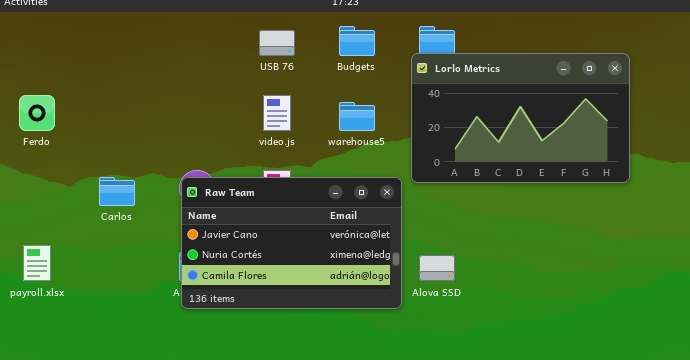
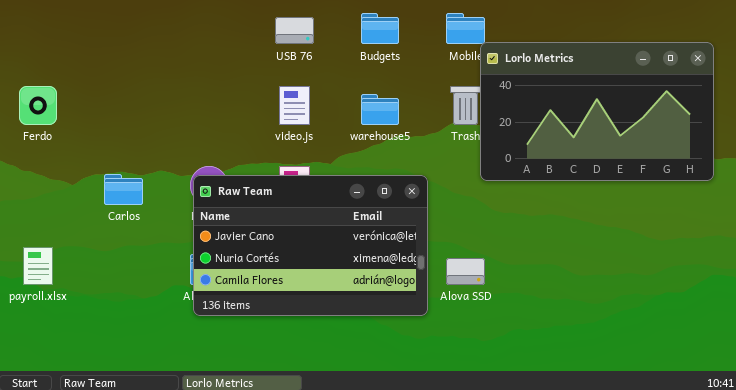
Lorlo Metrics: [411,53,630,183] -> [480,42,714,181], moved

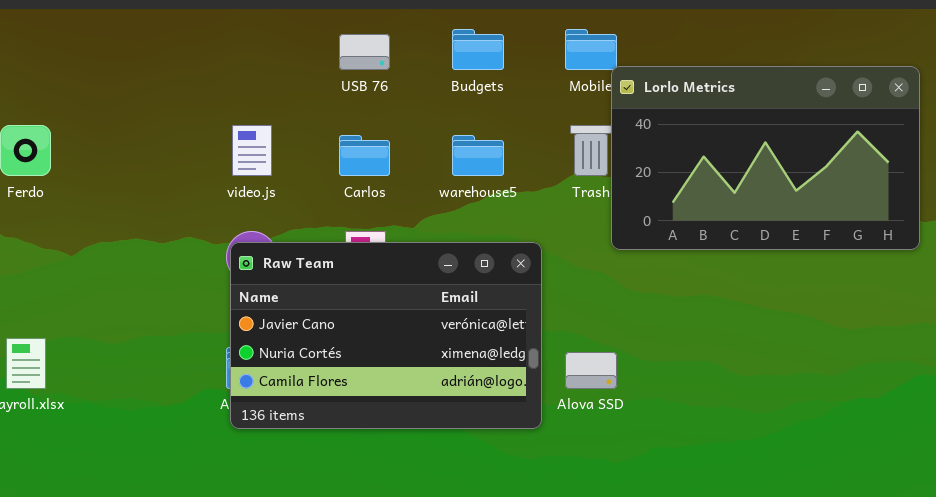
video.js: [279,86,310,125] -> [232,125,272,176], moved
Carlos: [104,174,143,205] -> [339,135,390,176], moved

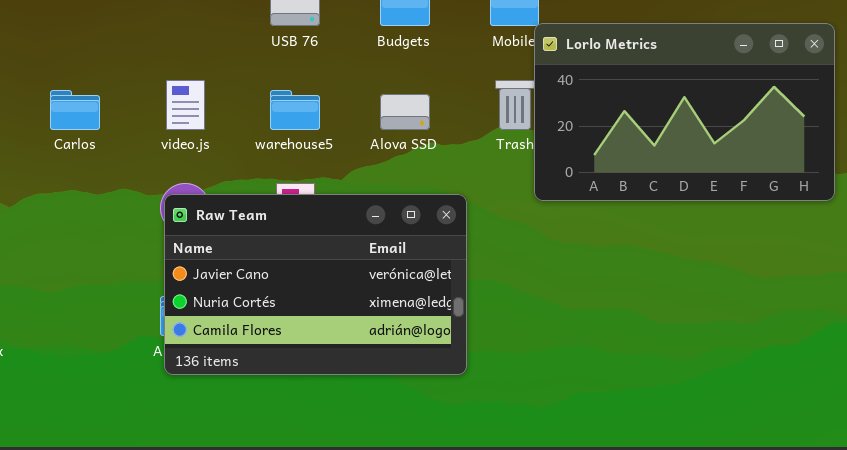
Carlos: [339,135,390,176] -> [50,90,100,130], moved
warehouse5: [452,135,504,176] -> [270,90,320,130], moved
Alova SSD: [565,352,617,389] -> [380,94,430,130], moved

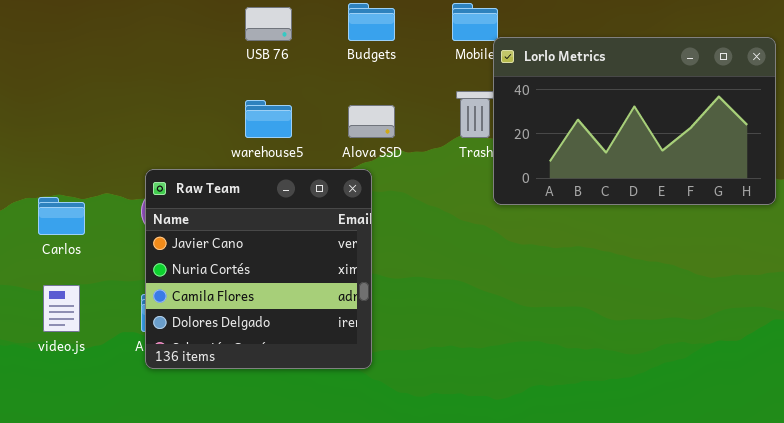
video.js: [166,80,205,130] -> [43,285,80,332], moved
Carlos: [50,90,100,130] -> [38,197,85,235], moved
Raw Team: [164,194,467,375] -> [145,169,372,369], resized

